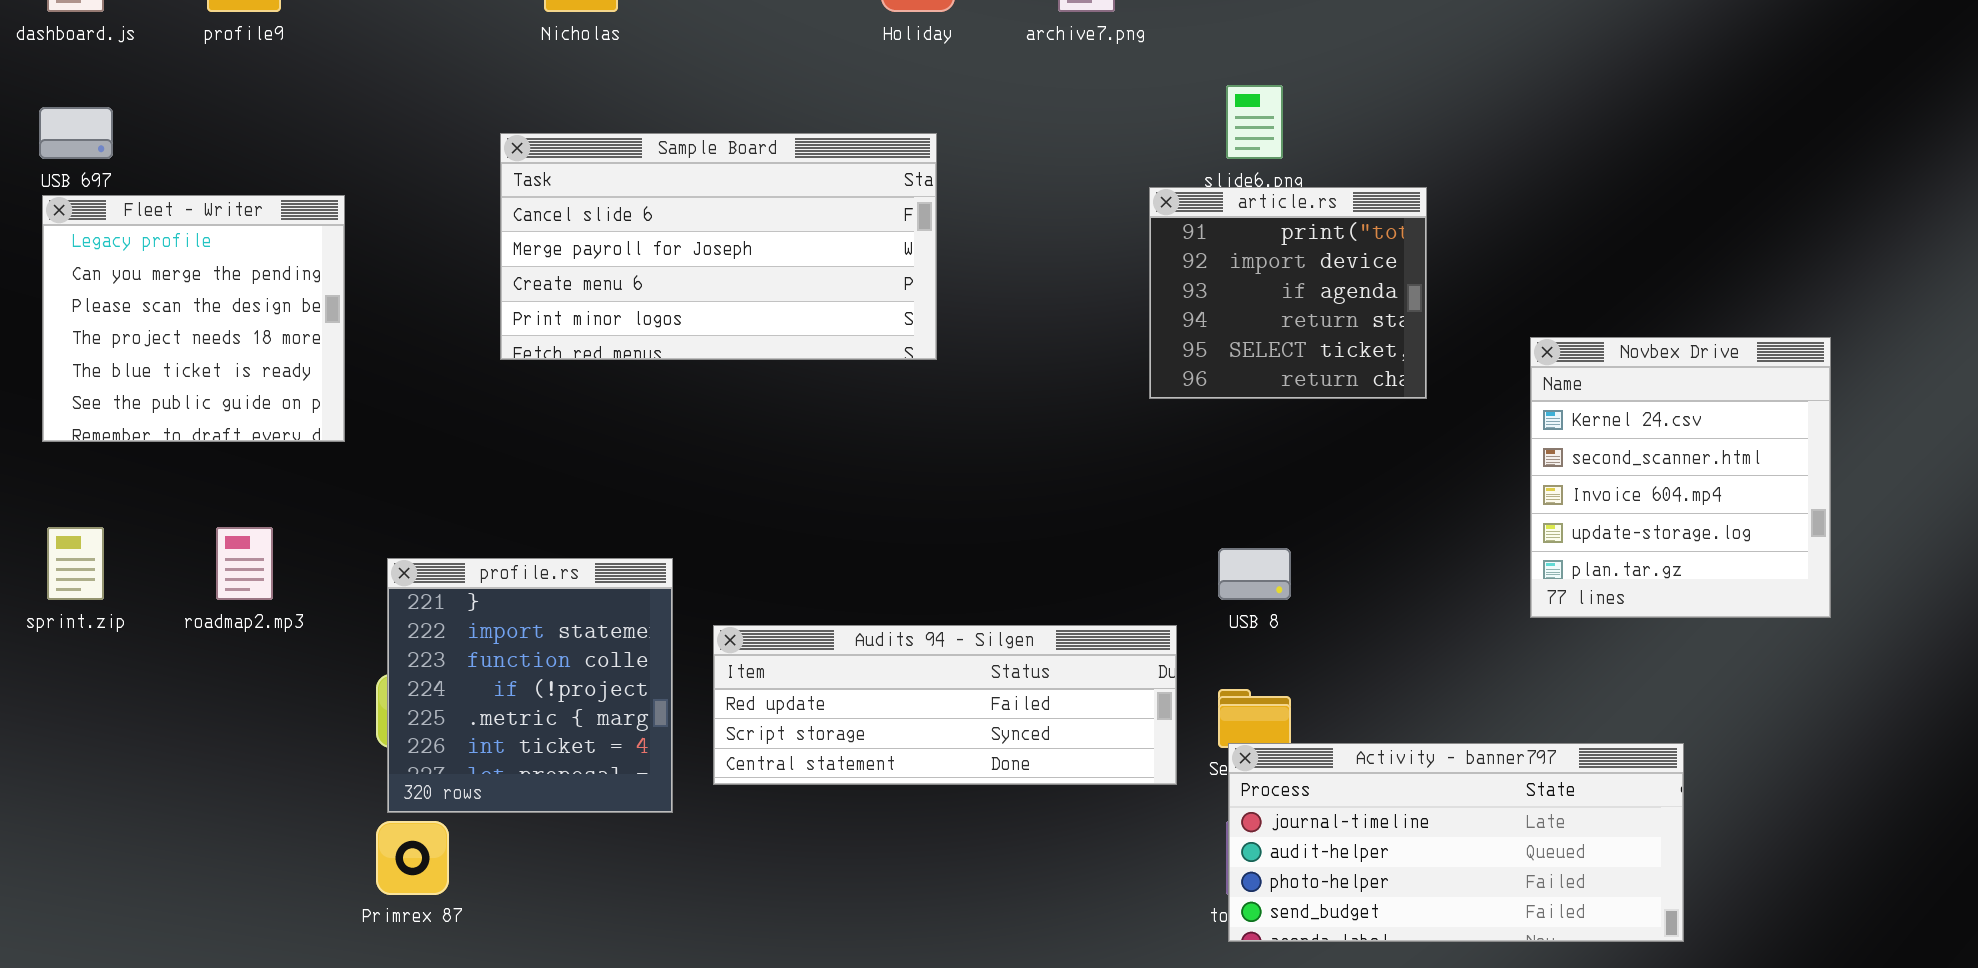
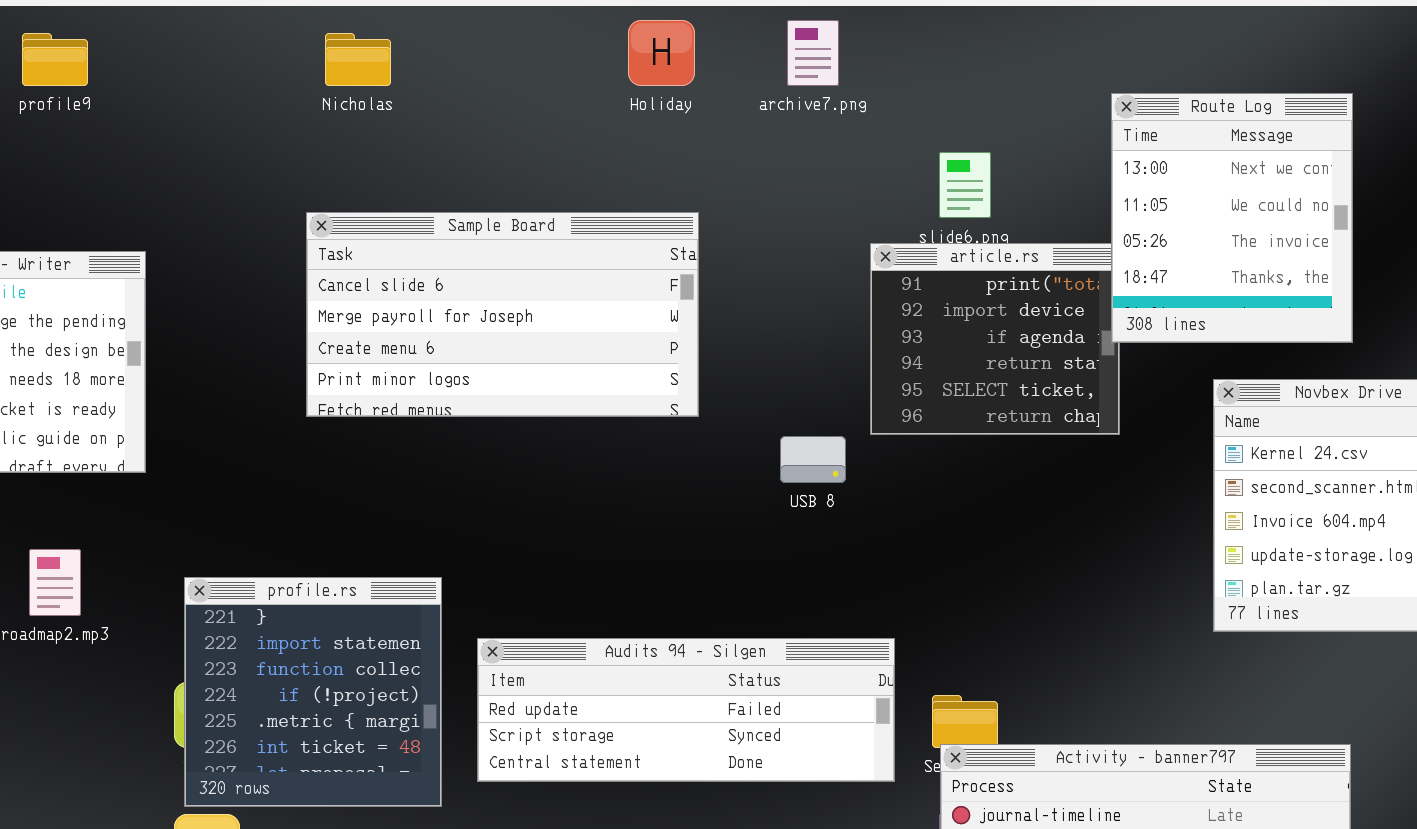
Route Log: none -> [1111,93,1353,343], opened
Sample Board: [500,133,937,360] -> [306,212,699,417], moved
USB 8: [1218,548,1291,600] -> [780,436,846,483], moved

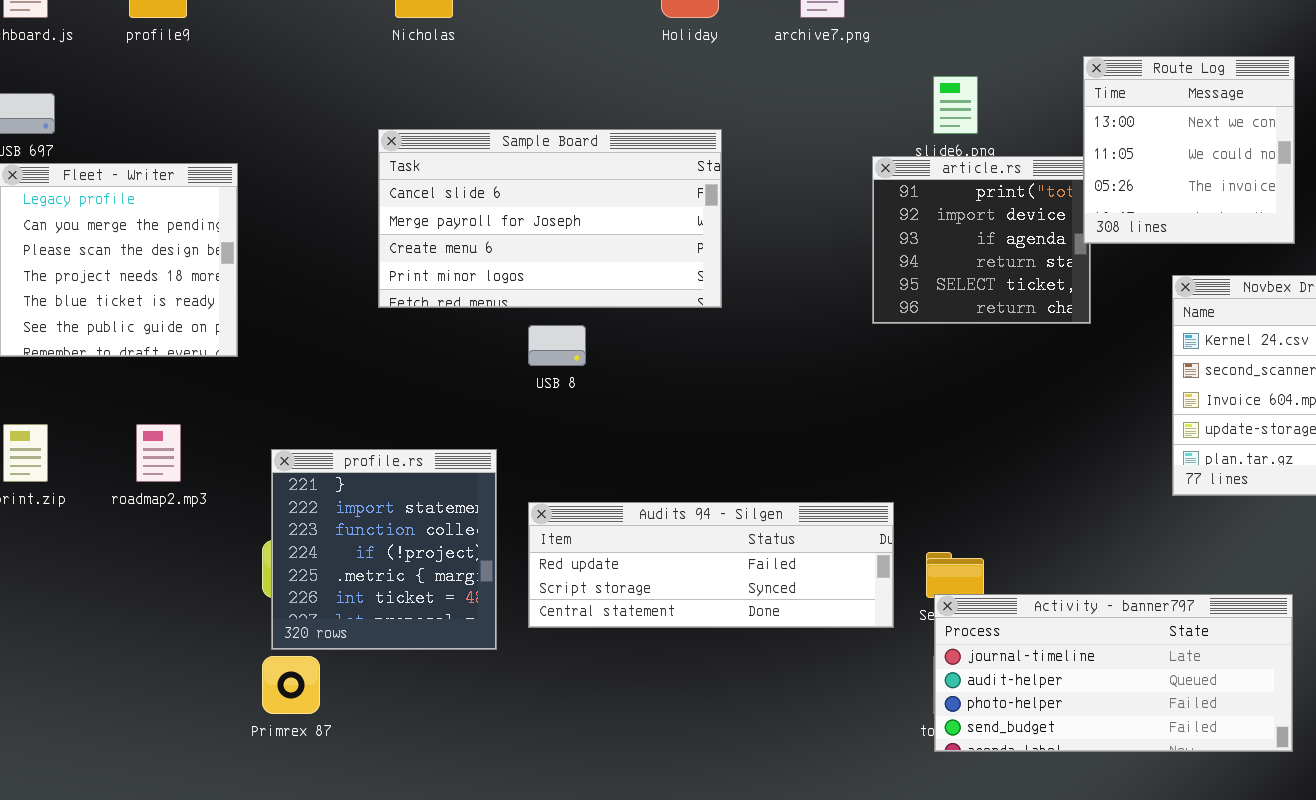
Route Log: [1111,93,1353,343] -> [1083,56,1295,244], resized
USB 8: [780,436,846,483] -> [528,325,586,366], moved

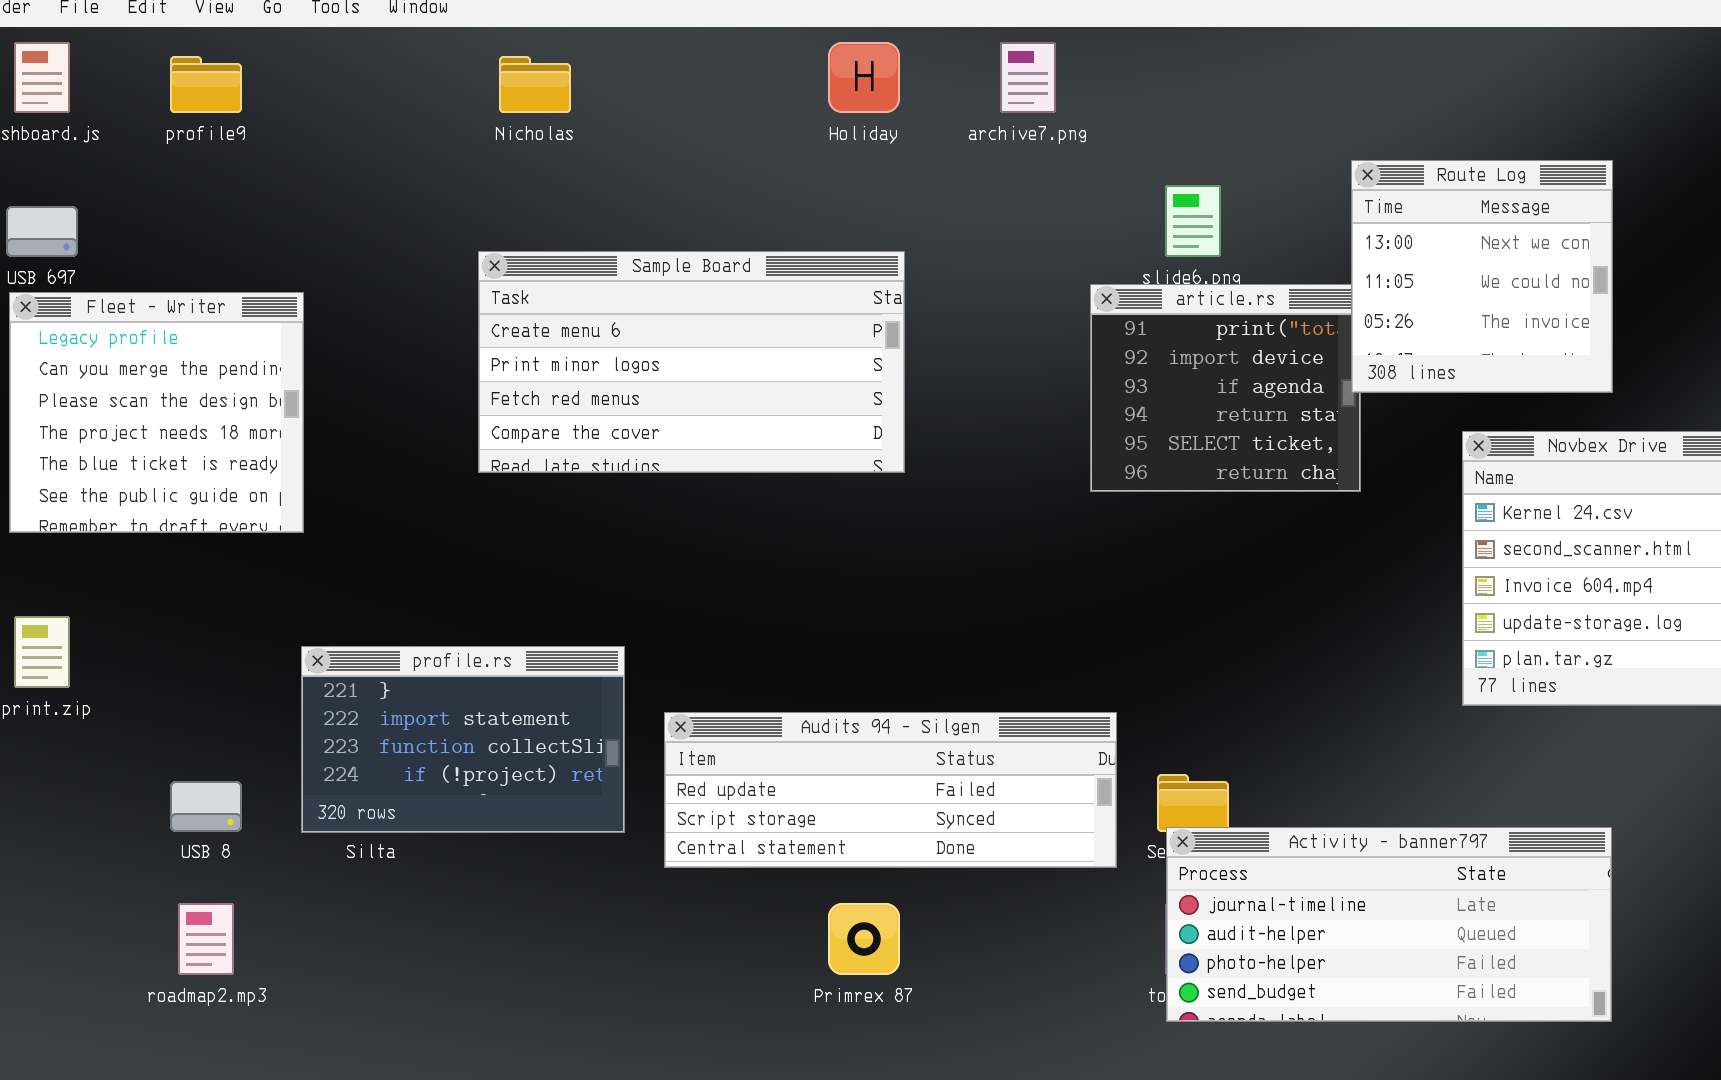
Sample Board: [378,129,722,308] -> [478,251,905,473], scrolled down 2 rows
USB 8: [528,325,586,366] -> [170,781,242,832], moved
roadmap2.mp3: [136,424,181,482] -> [178,903,234,975], moved
profile.rs: [271,449,497,650] -> [301,646,625,833], resized
Primrex 87: [262,656,320,714] -> [828,903,900,975], moved

